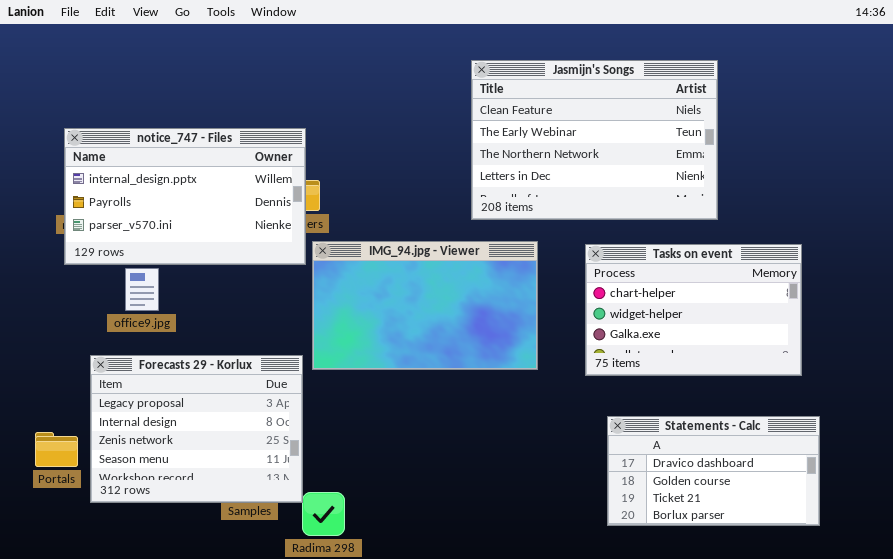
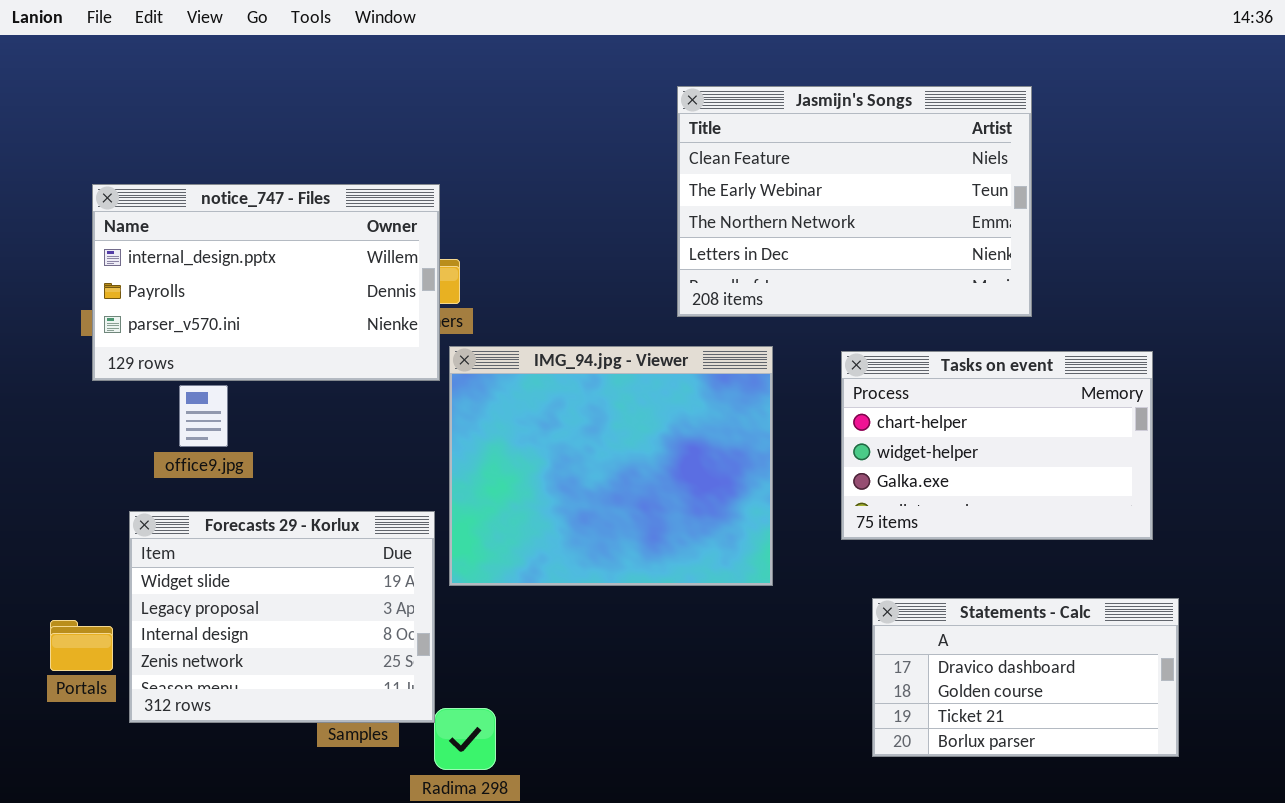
IMG_94.jpg - Viewer: [312,241,538,370] -> [449,346,773,586], resized
Forecasts 29 - Korlux: [90,355,303,503] -> [129,511,435,723], scrolled up 1 row

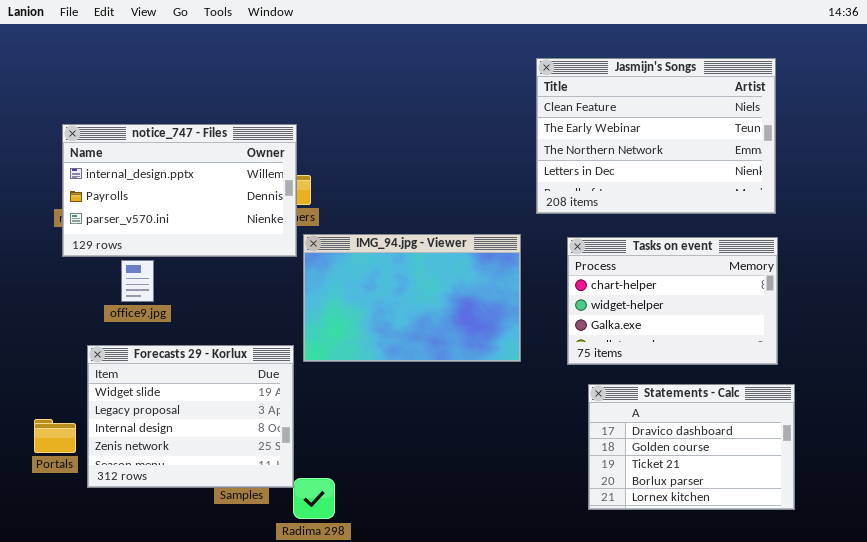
Jasmijn's Songs: [677,86,1032,317] -> [536,58,776,214], moved
IMG_94.jpg - Viewer: [449,346,773,586] -> [303,234,521,362], resized
Statements - Calc: [872,598,1179,757] -> [588,384,795,510], resized

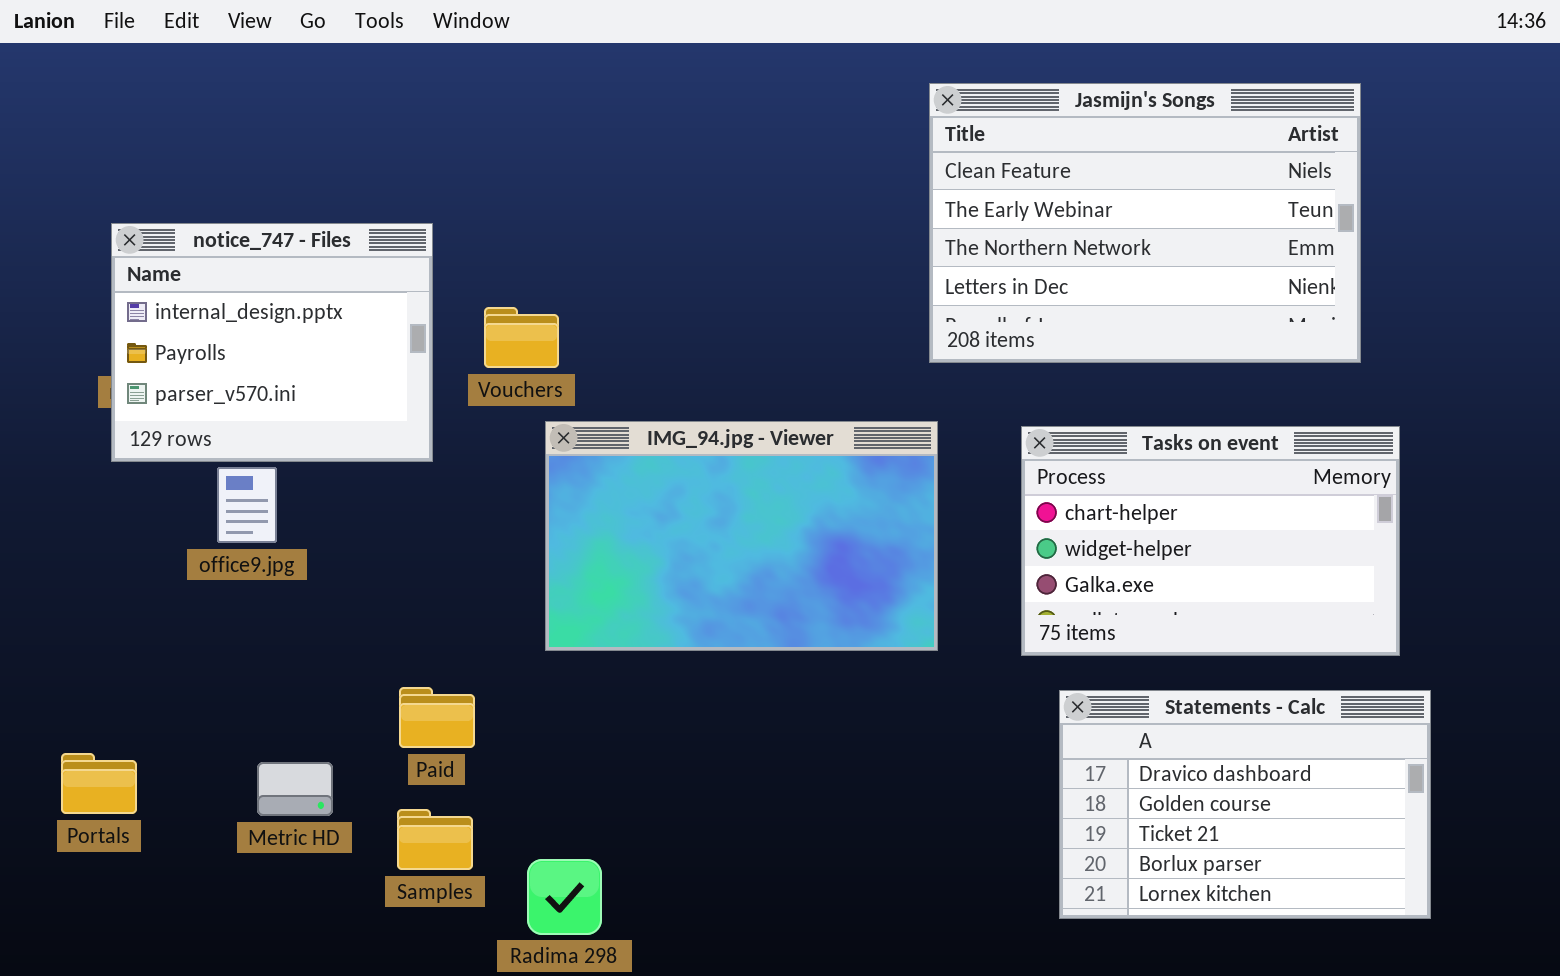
Jasmijn's Songs: [536,58,776,214] -> [929,83,1361,363], moved
notice_747 - Files: [62,124,297,257] -> [111,223,433,462], resized
Forecasts 29 - Korlux: [87,345,294,488] -> none, closed

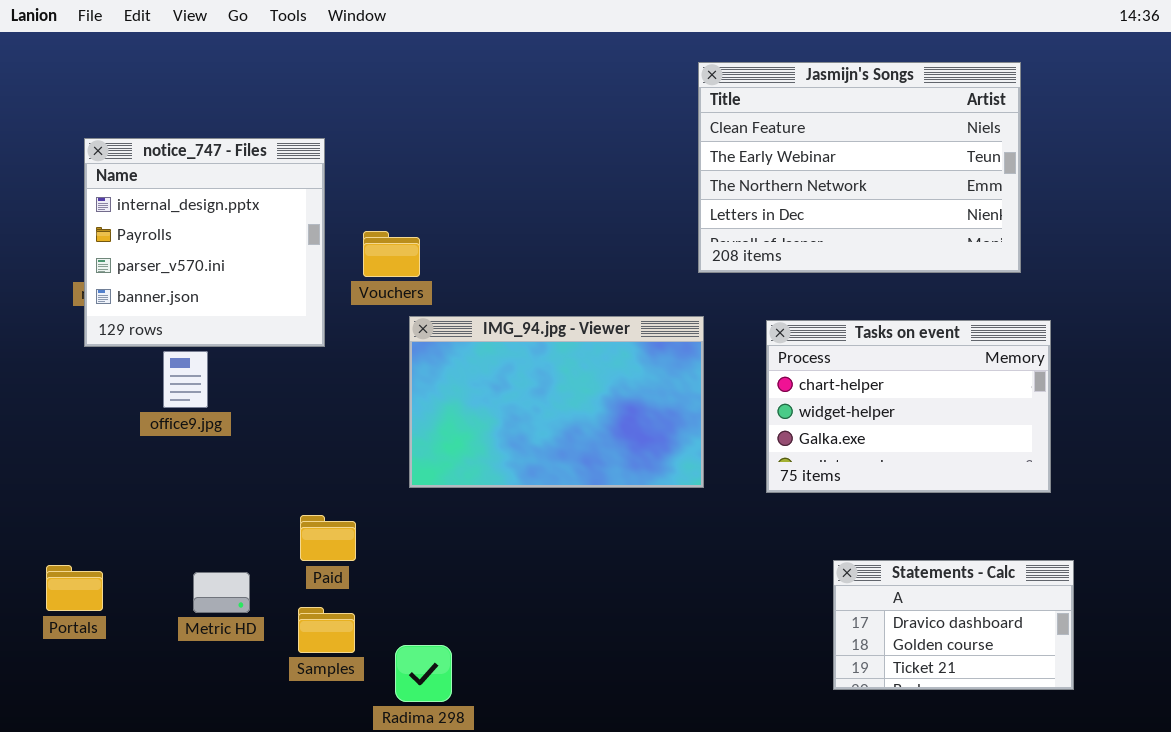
notice_747 - Files: [111,223,433,462] -> [84,138,325,347], resized
Statements - Calc: [1059,690,1431,919] -> [833,560,1074,690], resized

